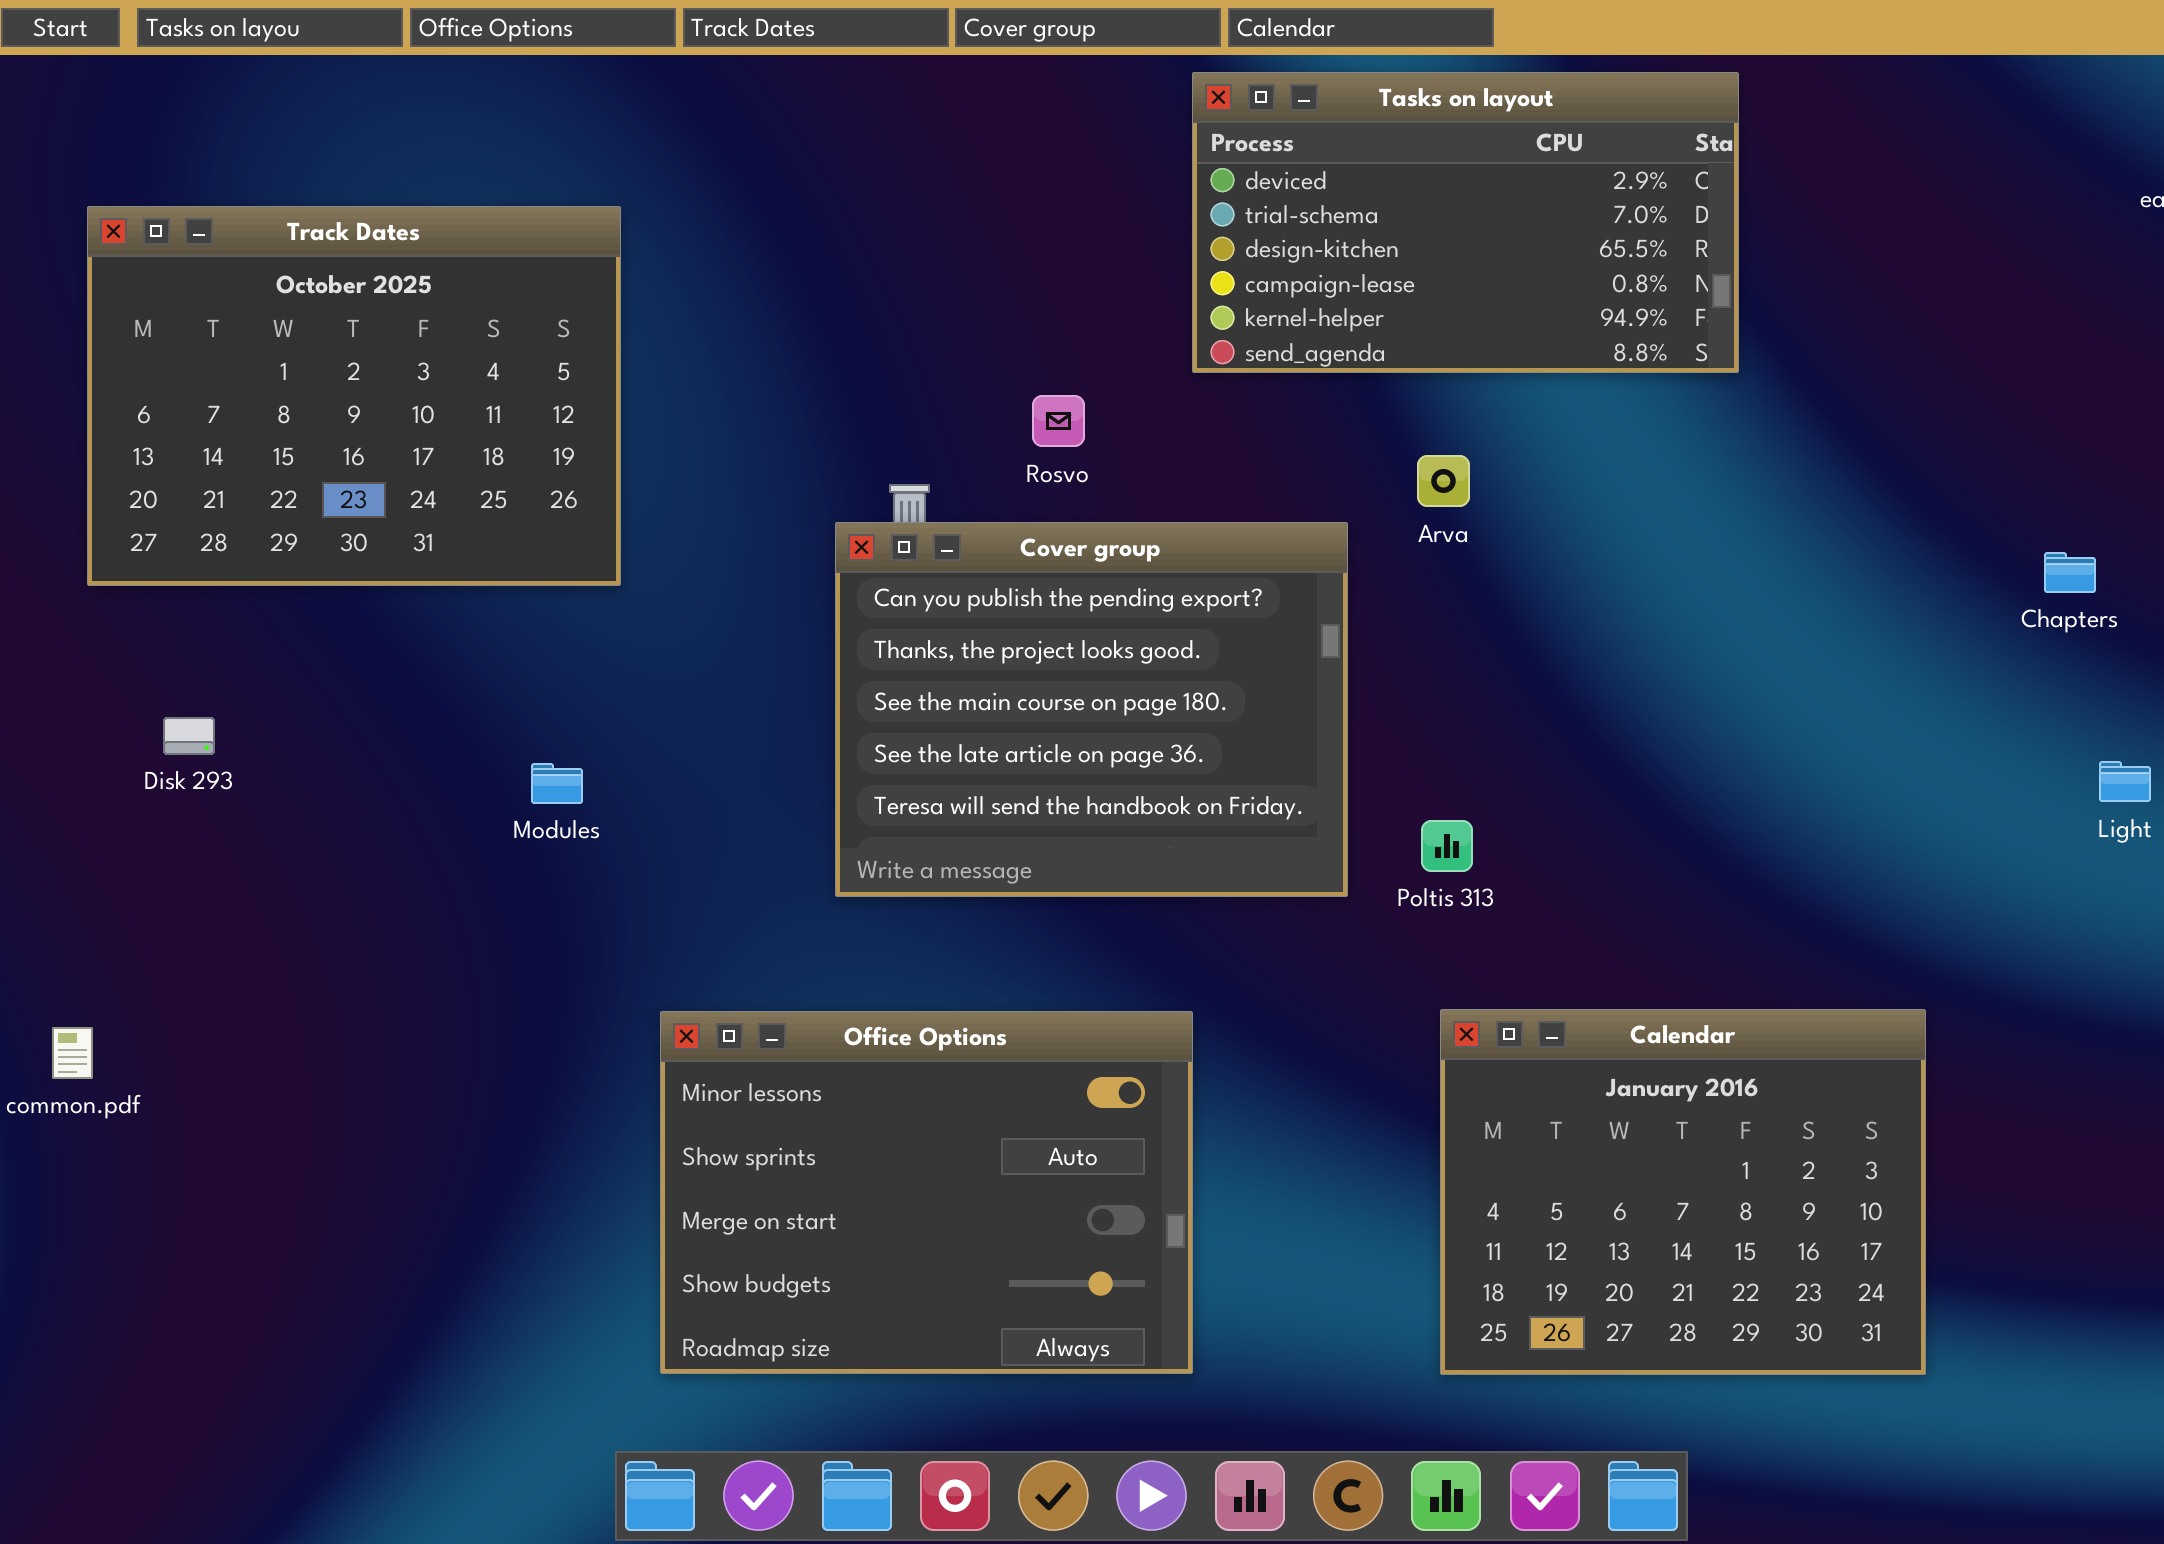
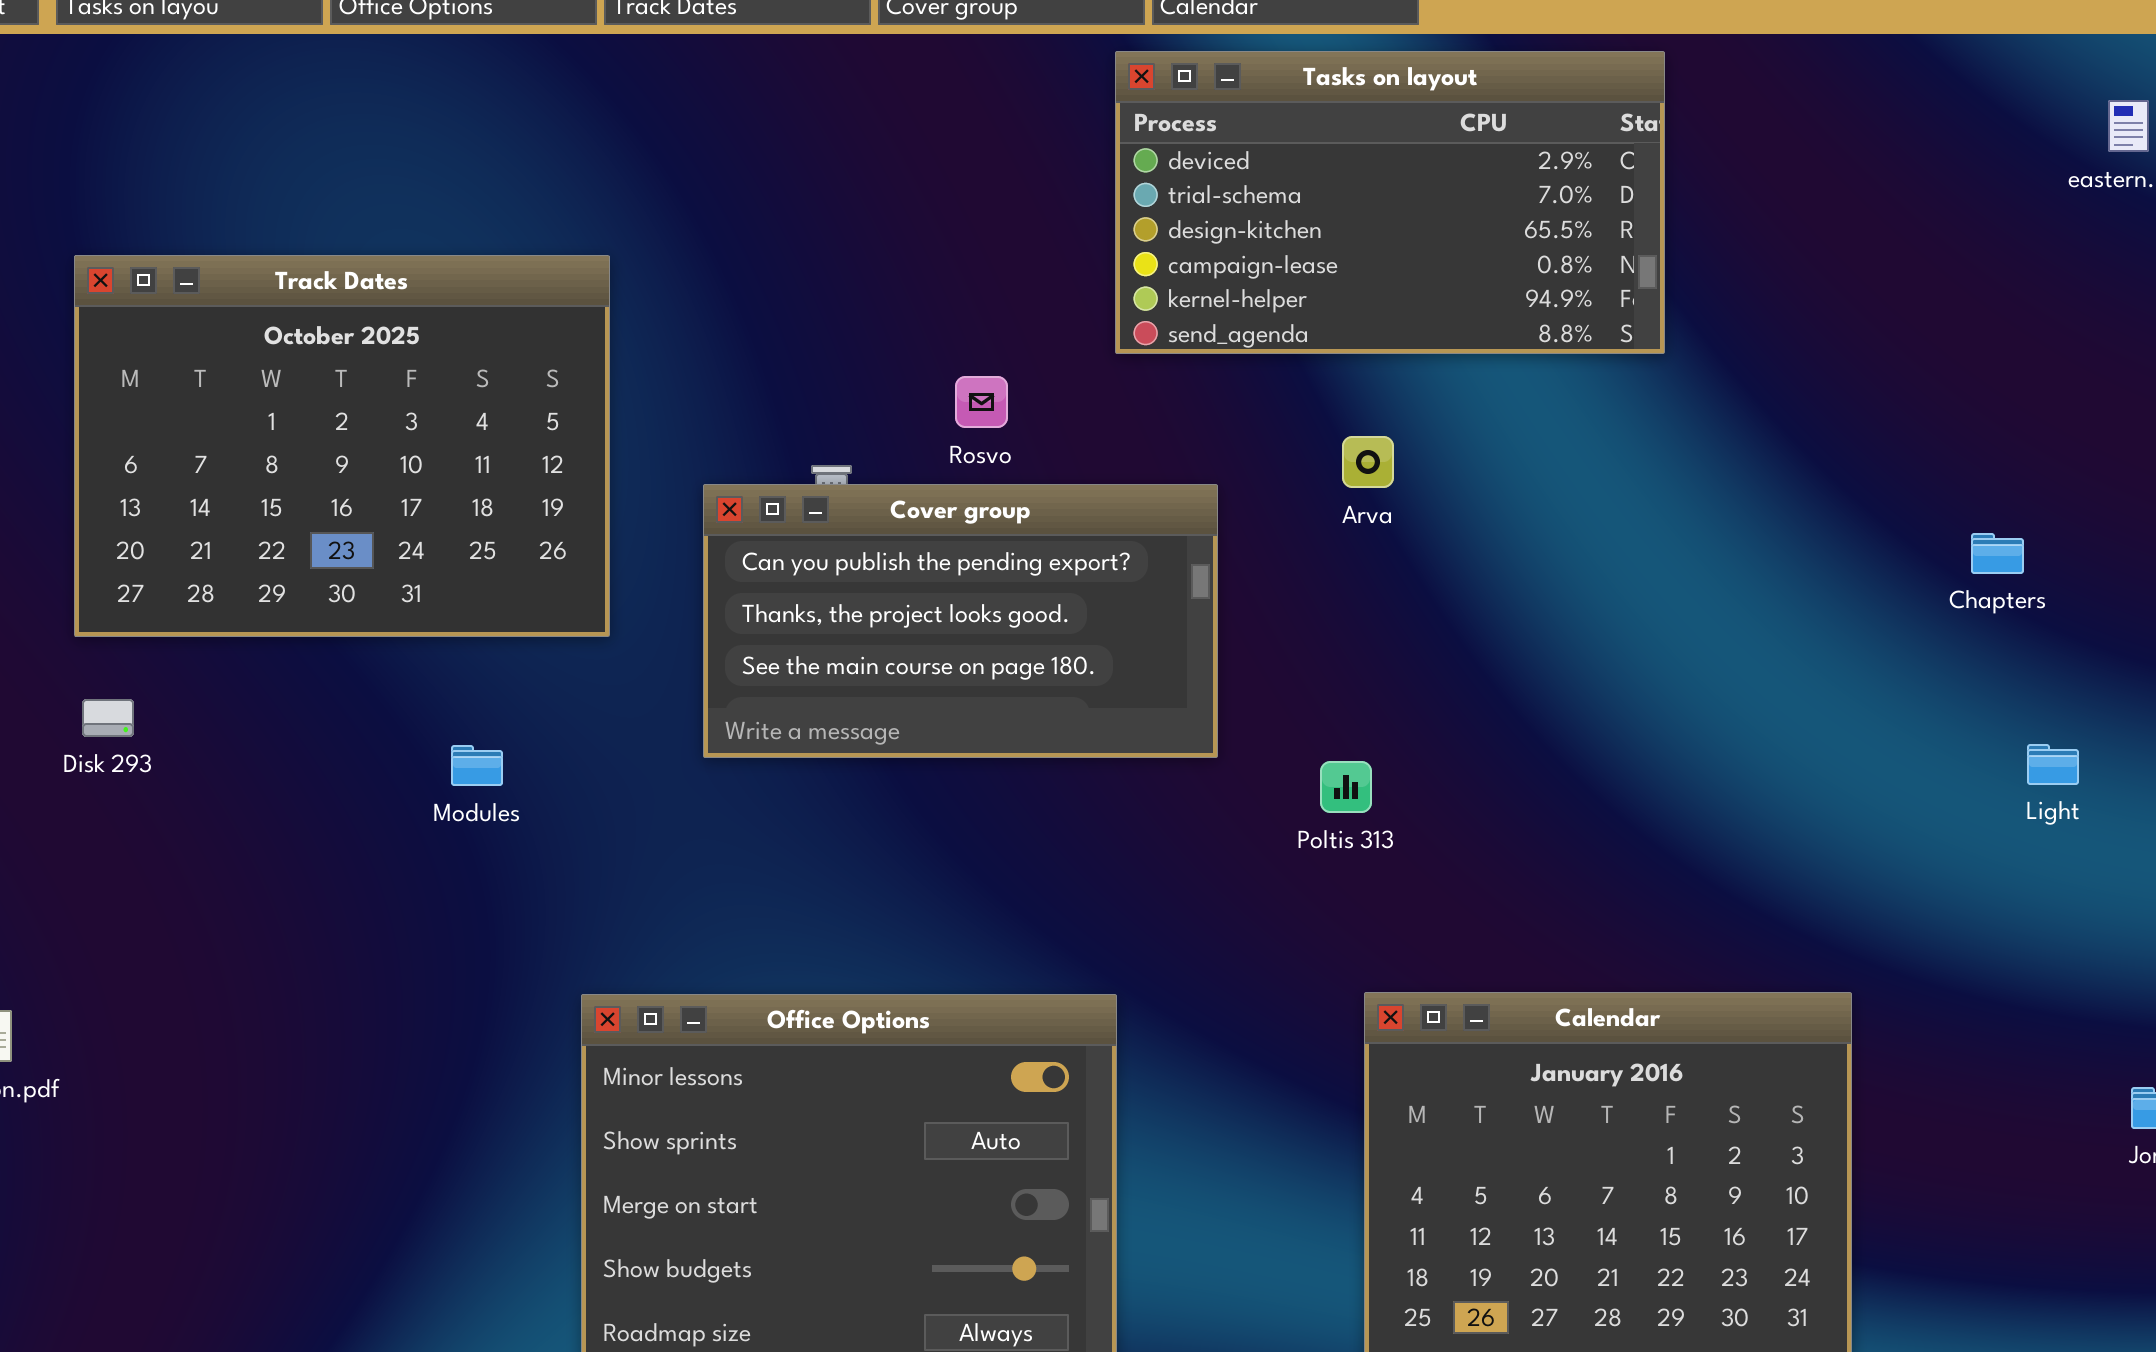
Track Dates: [87,206,621,586] -> [74,255,610,637], moved
Cover group: [835,522,1348,897] -> [703,484,1218,758], moved, resized
Poltis 313: [1421,820,1473,872] -> [1320,761,1372,813], moved

